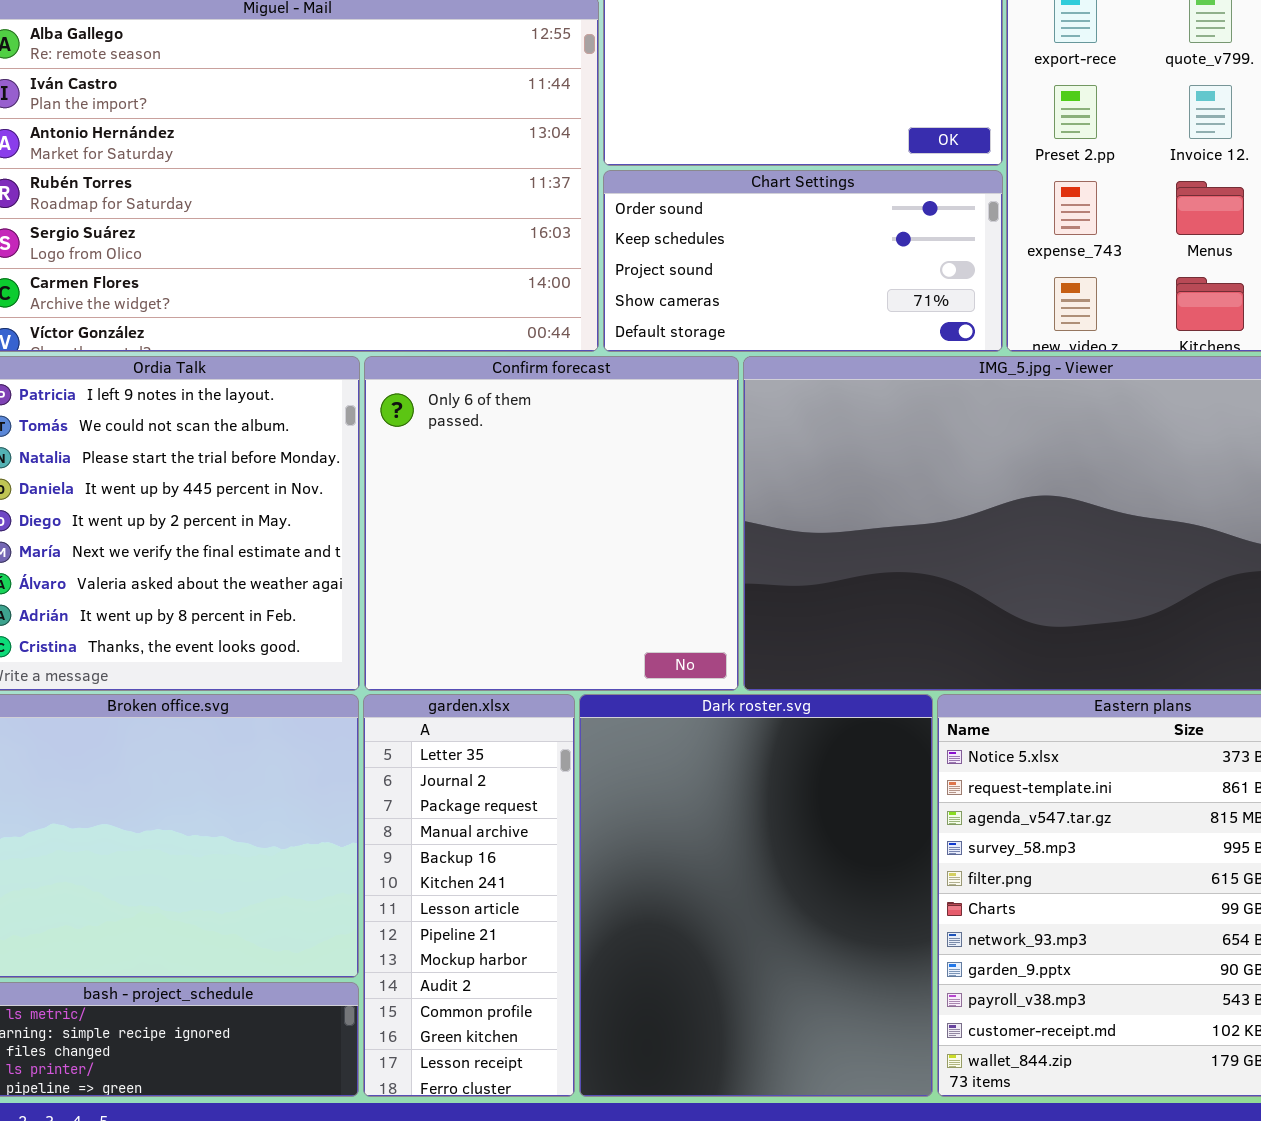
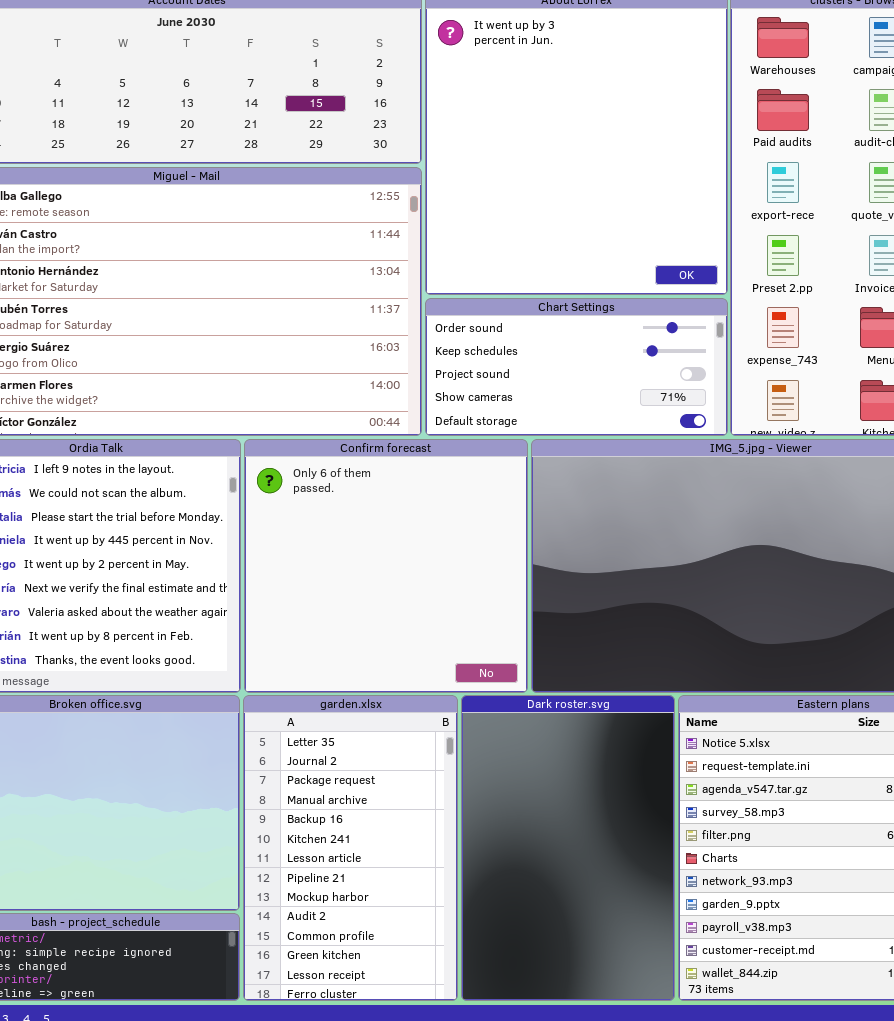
garden.xlsx: [363,694,575,1097] -> [243,695,458,1001], resized
Dark roster.svg: [579,694,933,1097] -> [461,695,675,1001], resized

